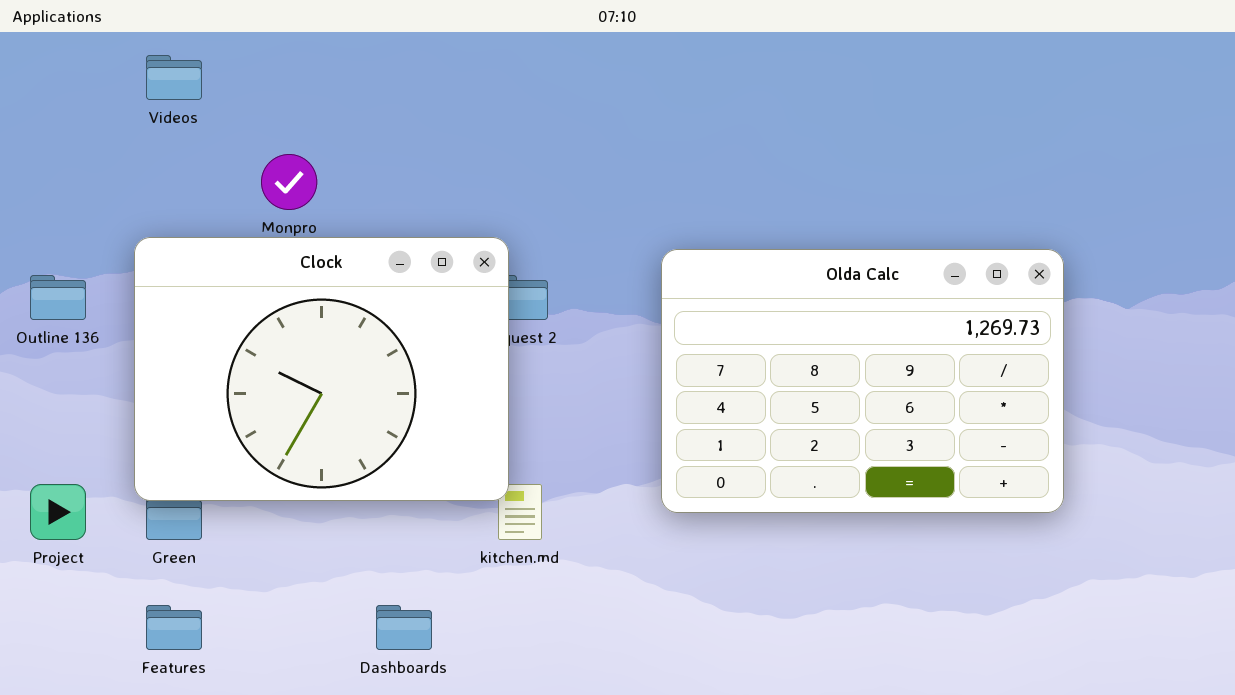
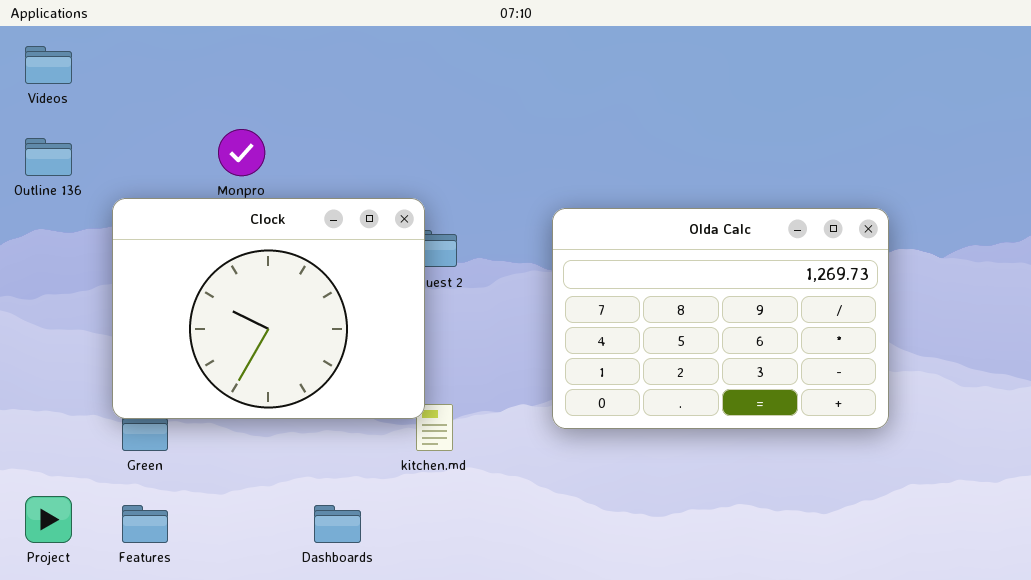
Videos: [146,55,202,100] -> [25,46,72,84], moved
Outline 136: [30,275,86,320] -> [25,138,72,176], moved
Project: [30,484,86,540] -> [25,496,72,543], moved

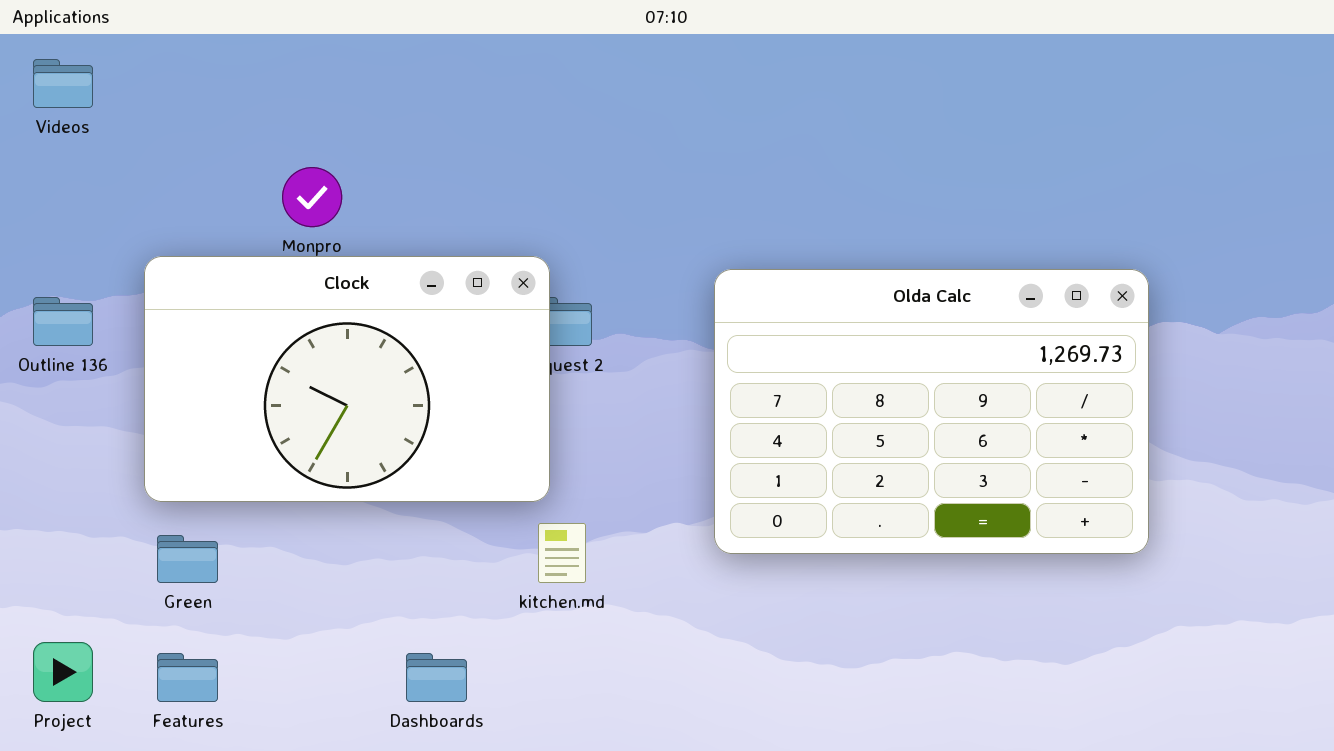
Outline 136: [25,138,72,176] -> [33,297,93,346], moved
Clock: [112,198,425,419] -> [144,256,550,502], resized

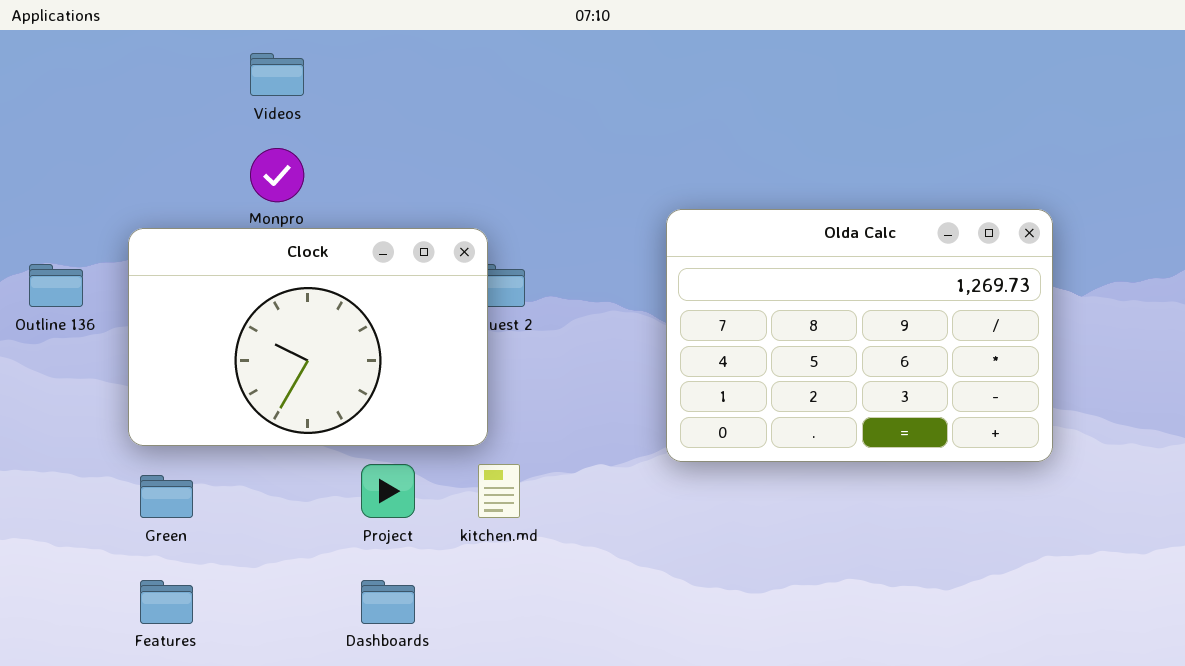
Videos: [33,59,93,108] -> [250,53,304,96], moved
Olda Calc: [714,269,1149,554] -> [666,209,1053,462], moved
Project: [33,642,93,702] -> [361,464,415,518], moved

